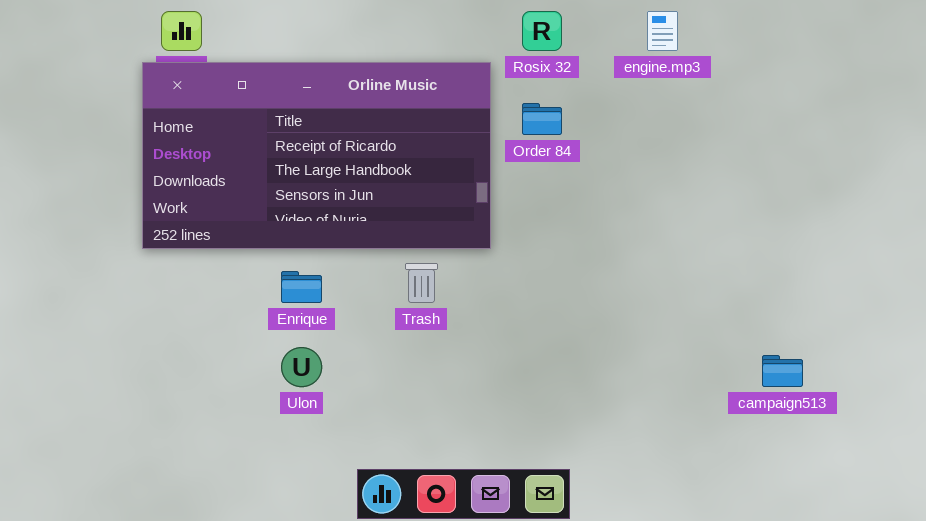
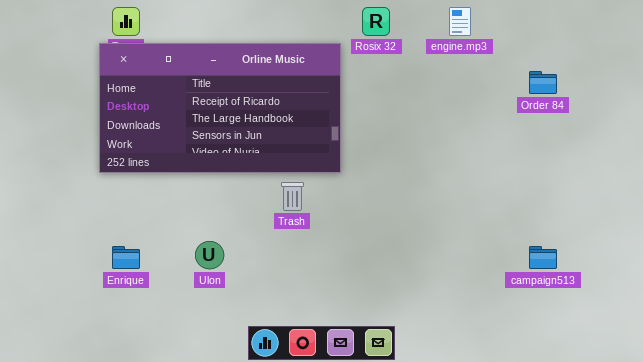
Order 84: [522,103,562,135] -> [529,71,557,94], moved
Enrique: [281,271,322,303] -> [112,246,140,269], moved

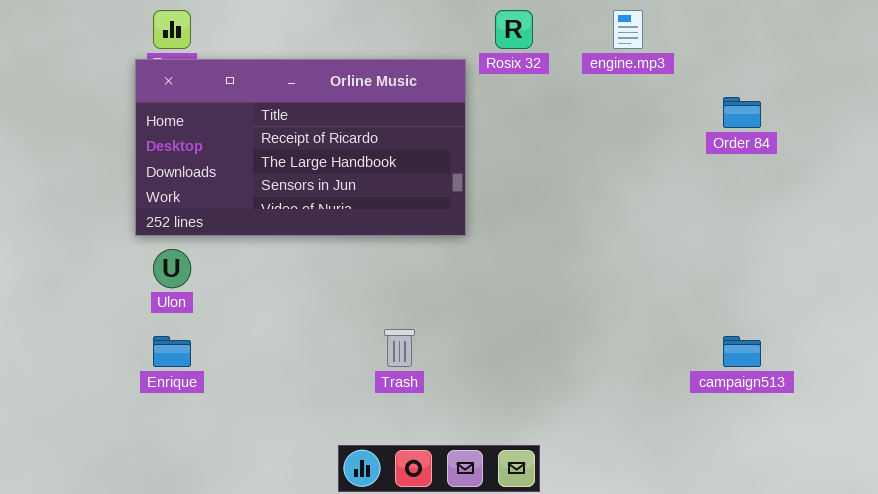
Trash: [281,182,304,211] -> [384,329,415,367], moved
Ulon: [195,241,224,269] -> [153,249,191,288], moved

